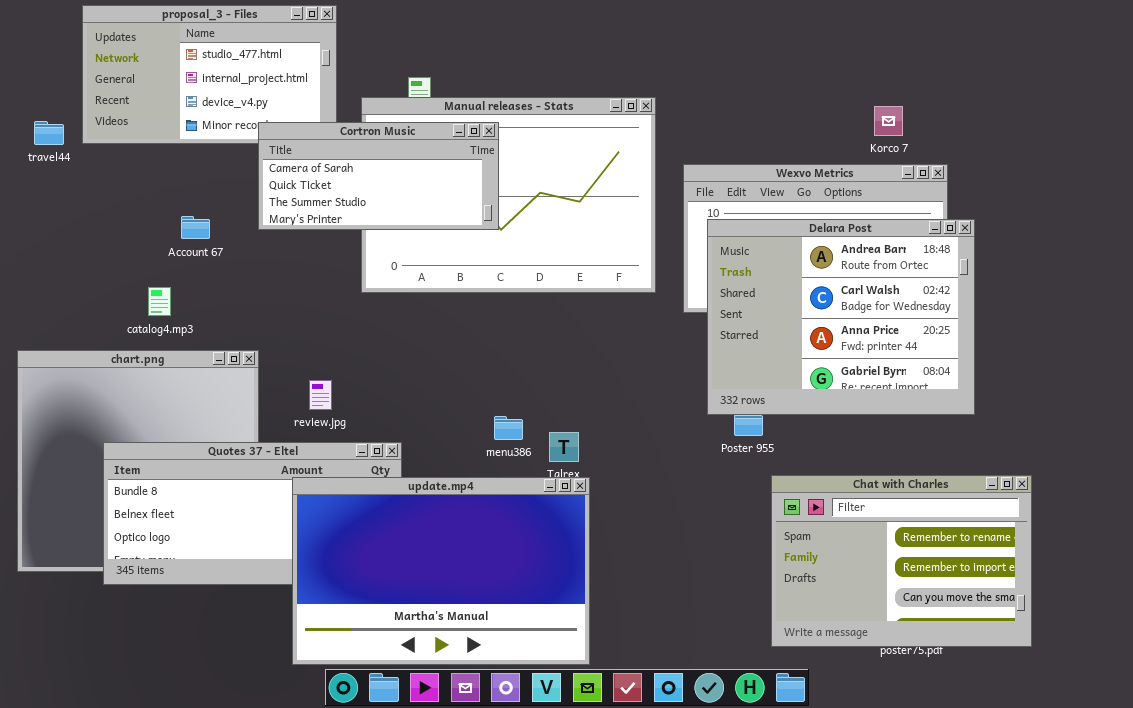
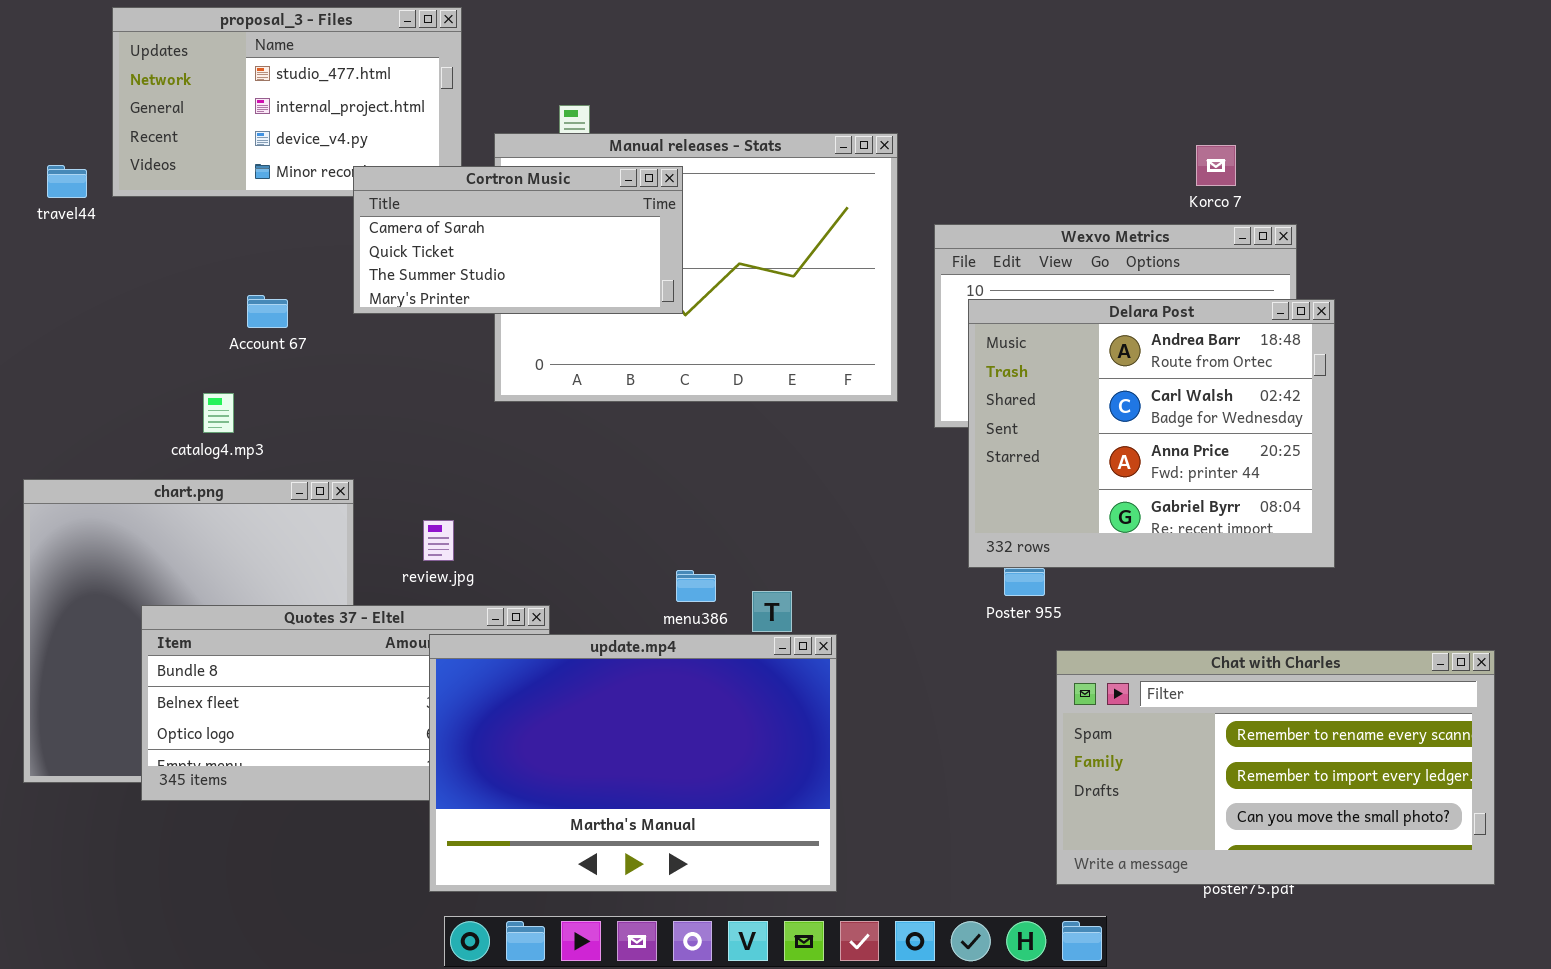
Chat with Charles: [771,475,1032,647] -> [1056,650,1495,885], resized
update.mp4: [292,477,590,665] -> [429,634,837,892], moved

